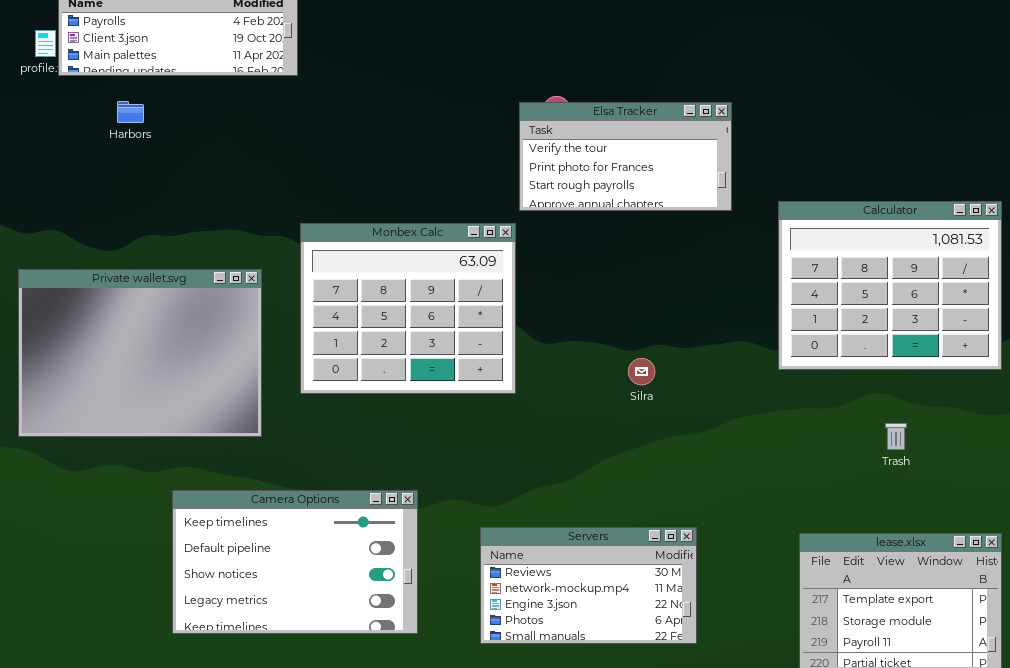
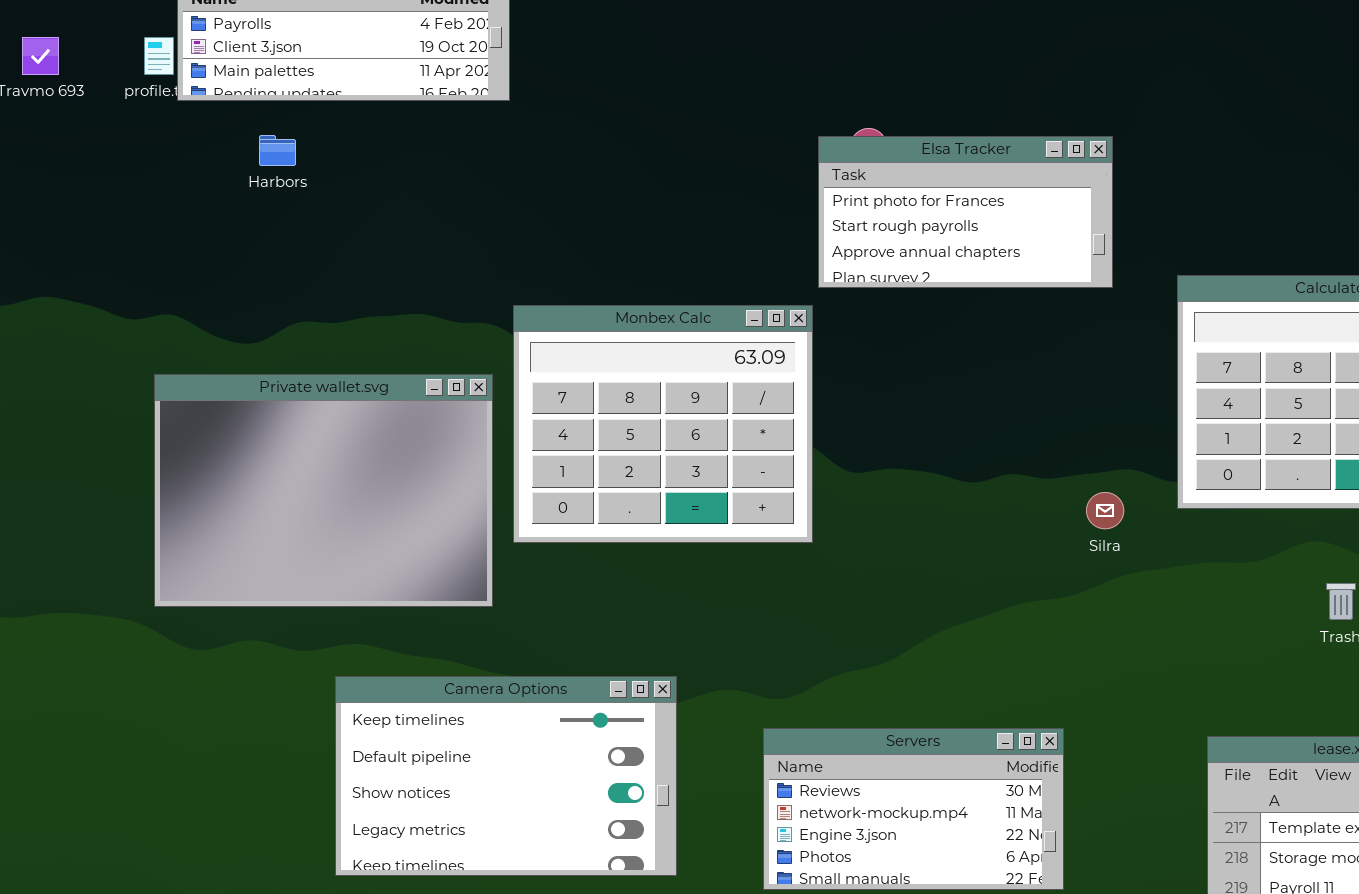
Elsa Tracker: [519,102,732,211] -> [818,136,1113,288], scrolled down 1 row
Private wallet.svg: [18,269,262,437] -> [154,374,493,607], moved
Silra: [628,358,655,385] -> [1086,492,1124,529], moved

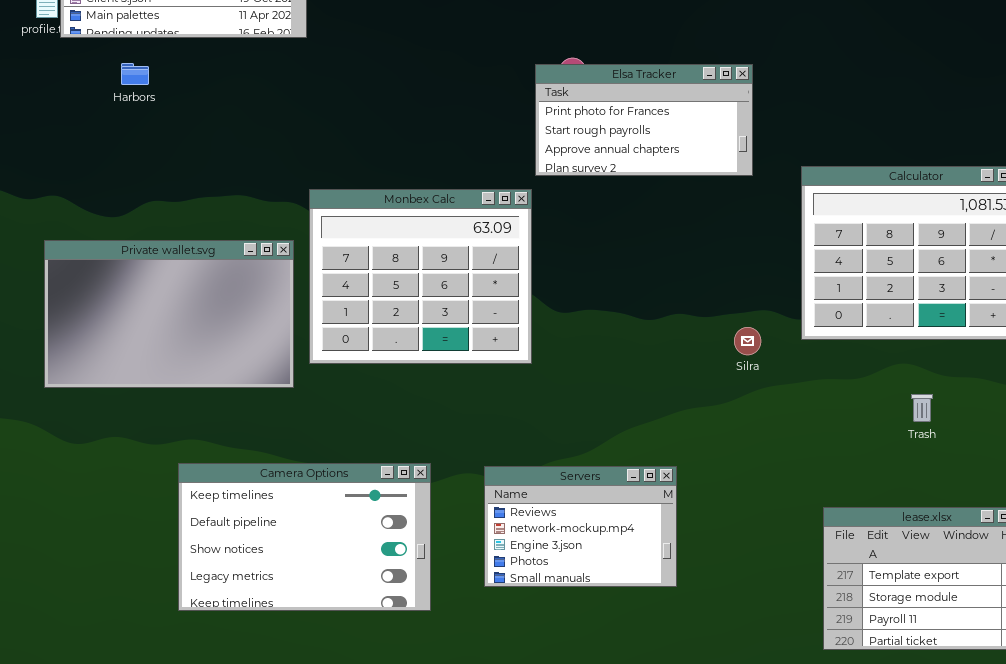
Private wallet.svg: [154,374,493,607] -> [44,240,294,388], resized
Servers: [763,728,1064,890] -> [484,466,677,587], moved, resized

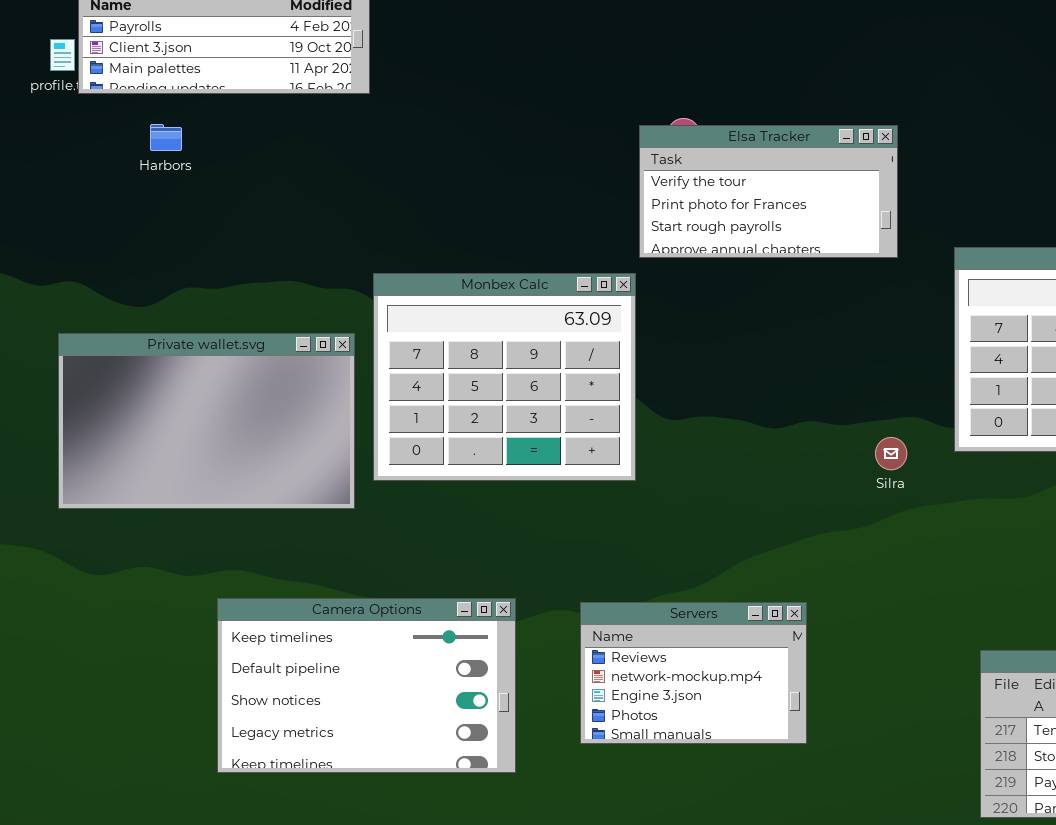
Elsa Tracker: [535,64,753,176] -> [639,125,898,258], scrolled up 1 row

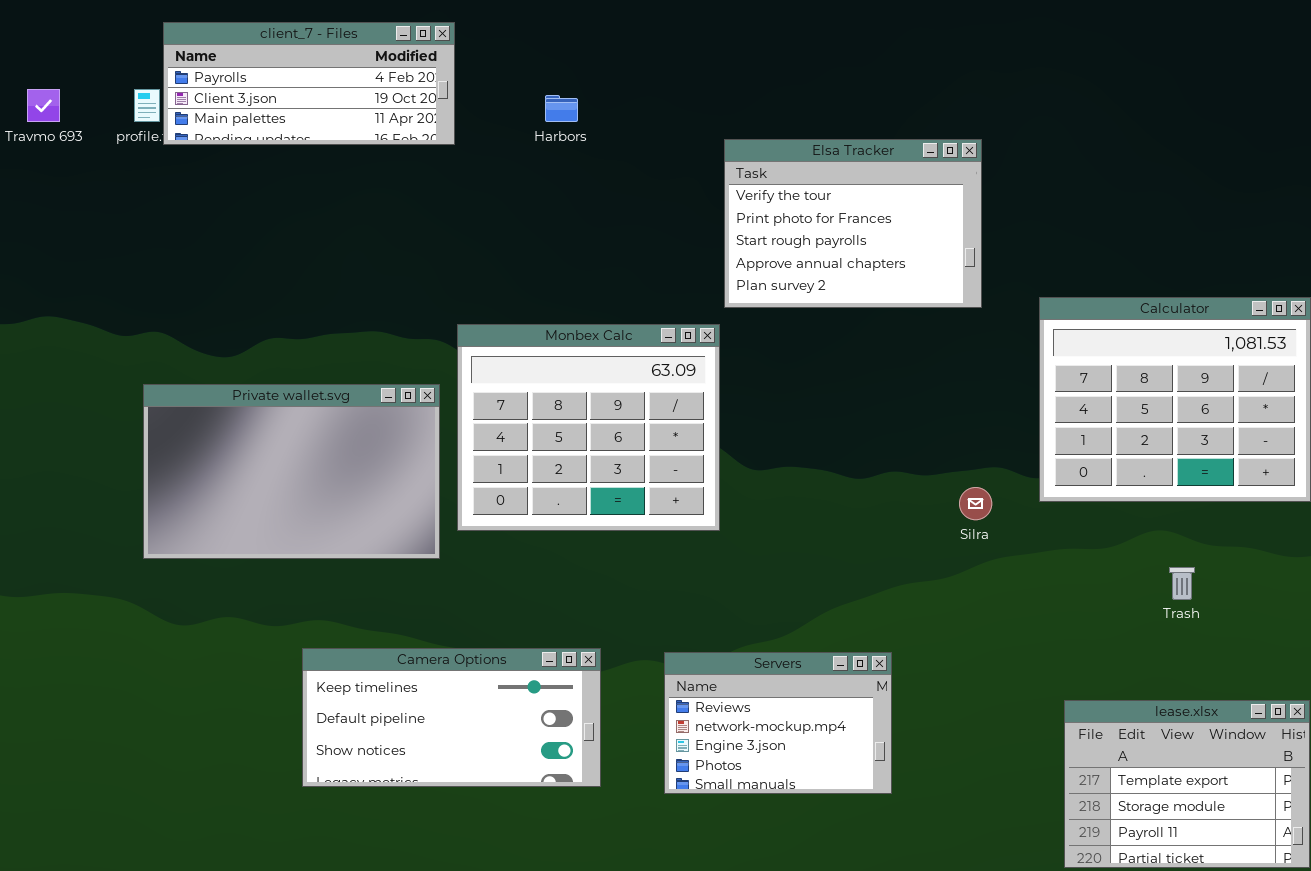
Harbors: [150,124,182,151] -> [545,95,578,122], moved
Elsa Tracker: [639,125,898,258] -> [724,139,982,308], resized
Camera Options: [217,598,516,773] -> [302,648,601,787], resized

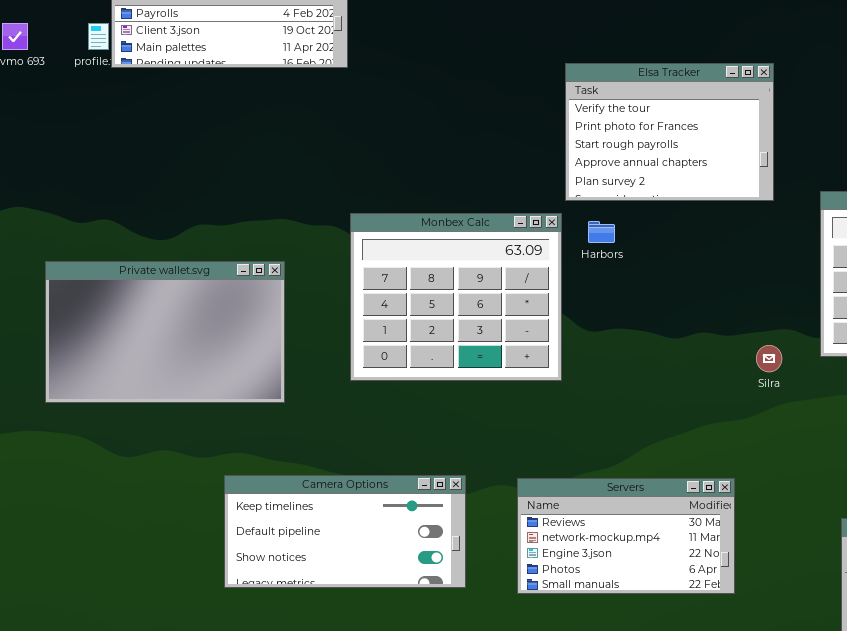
Harbors: [545,95,578,122] -> [588,221,615,243], moved
Private wallet.svg: [143,384,440,559] -> [45,261,285,403], moved
Servers: [664,652,892,794] -> [517,478,735,594], resized

